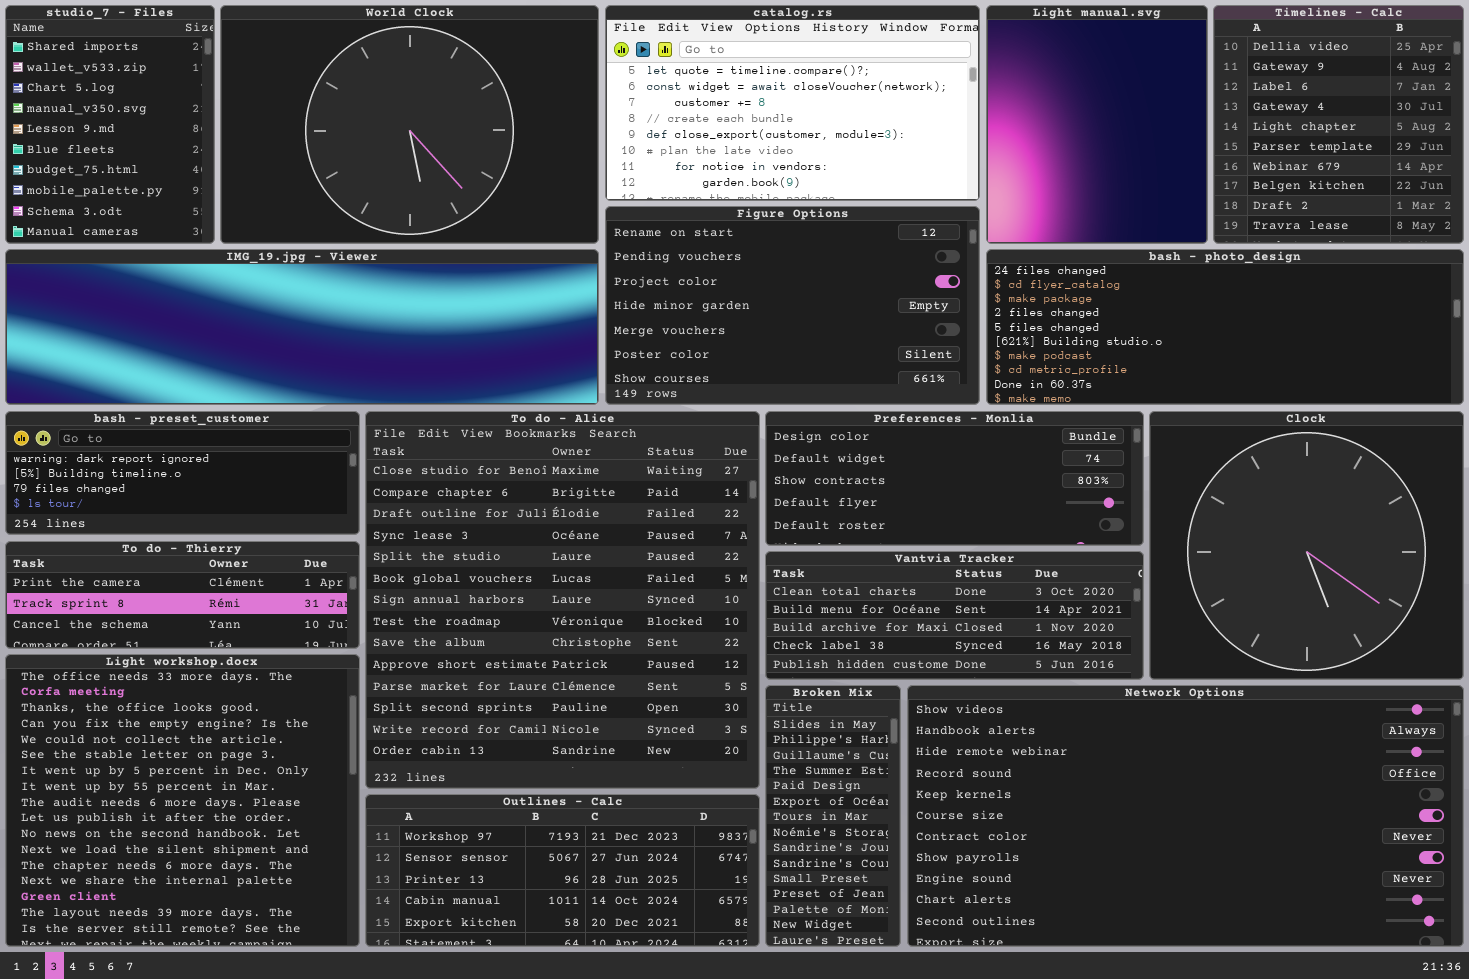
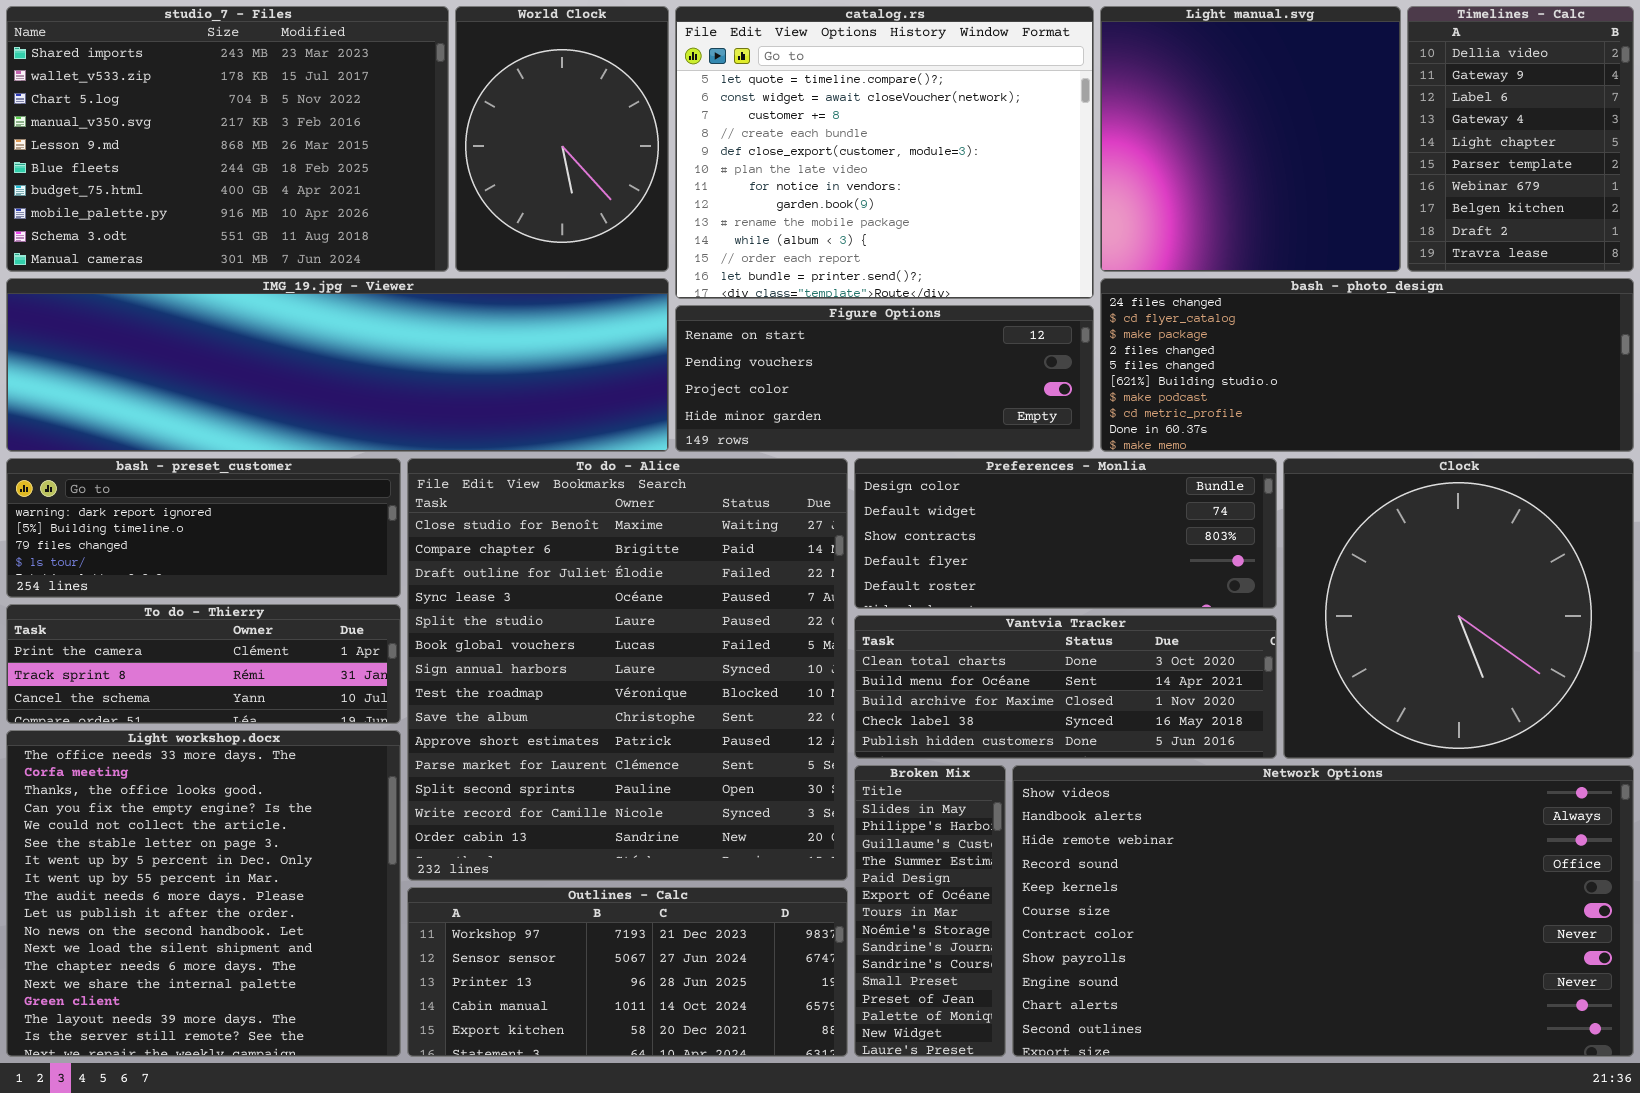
studio_7 - Files: [5,5,215,244] -> [6,6,449,272], resized
World Clock: [220,5,599,244] -> [455,6,669,272], resized
catalog.rs: [605,5,980,201] -> [675,6,1094,299], resized
Light manual.svg: [986,5,1208,244] -> [1100,6,1401,272], resized
Timelines - Calc: [1213,5,1464,244] -> [1407,6,1634,272], resized
Figure Options: [605,206,980,405] -> [675,305,1094,452], resized

